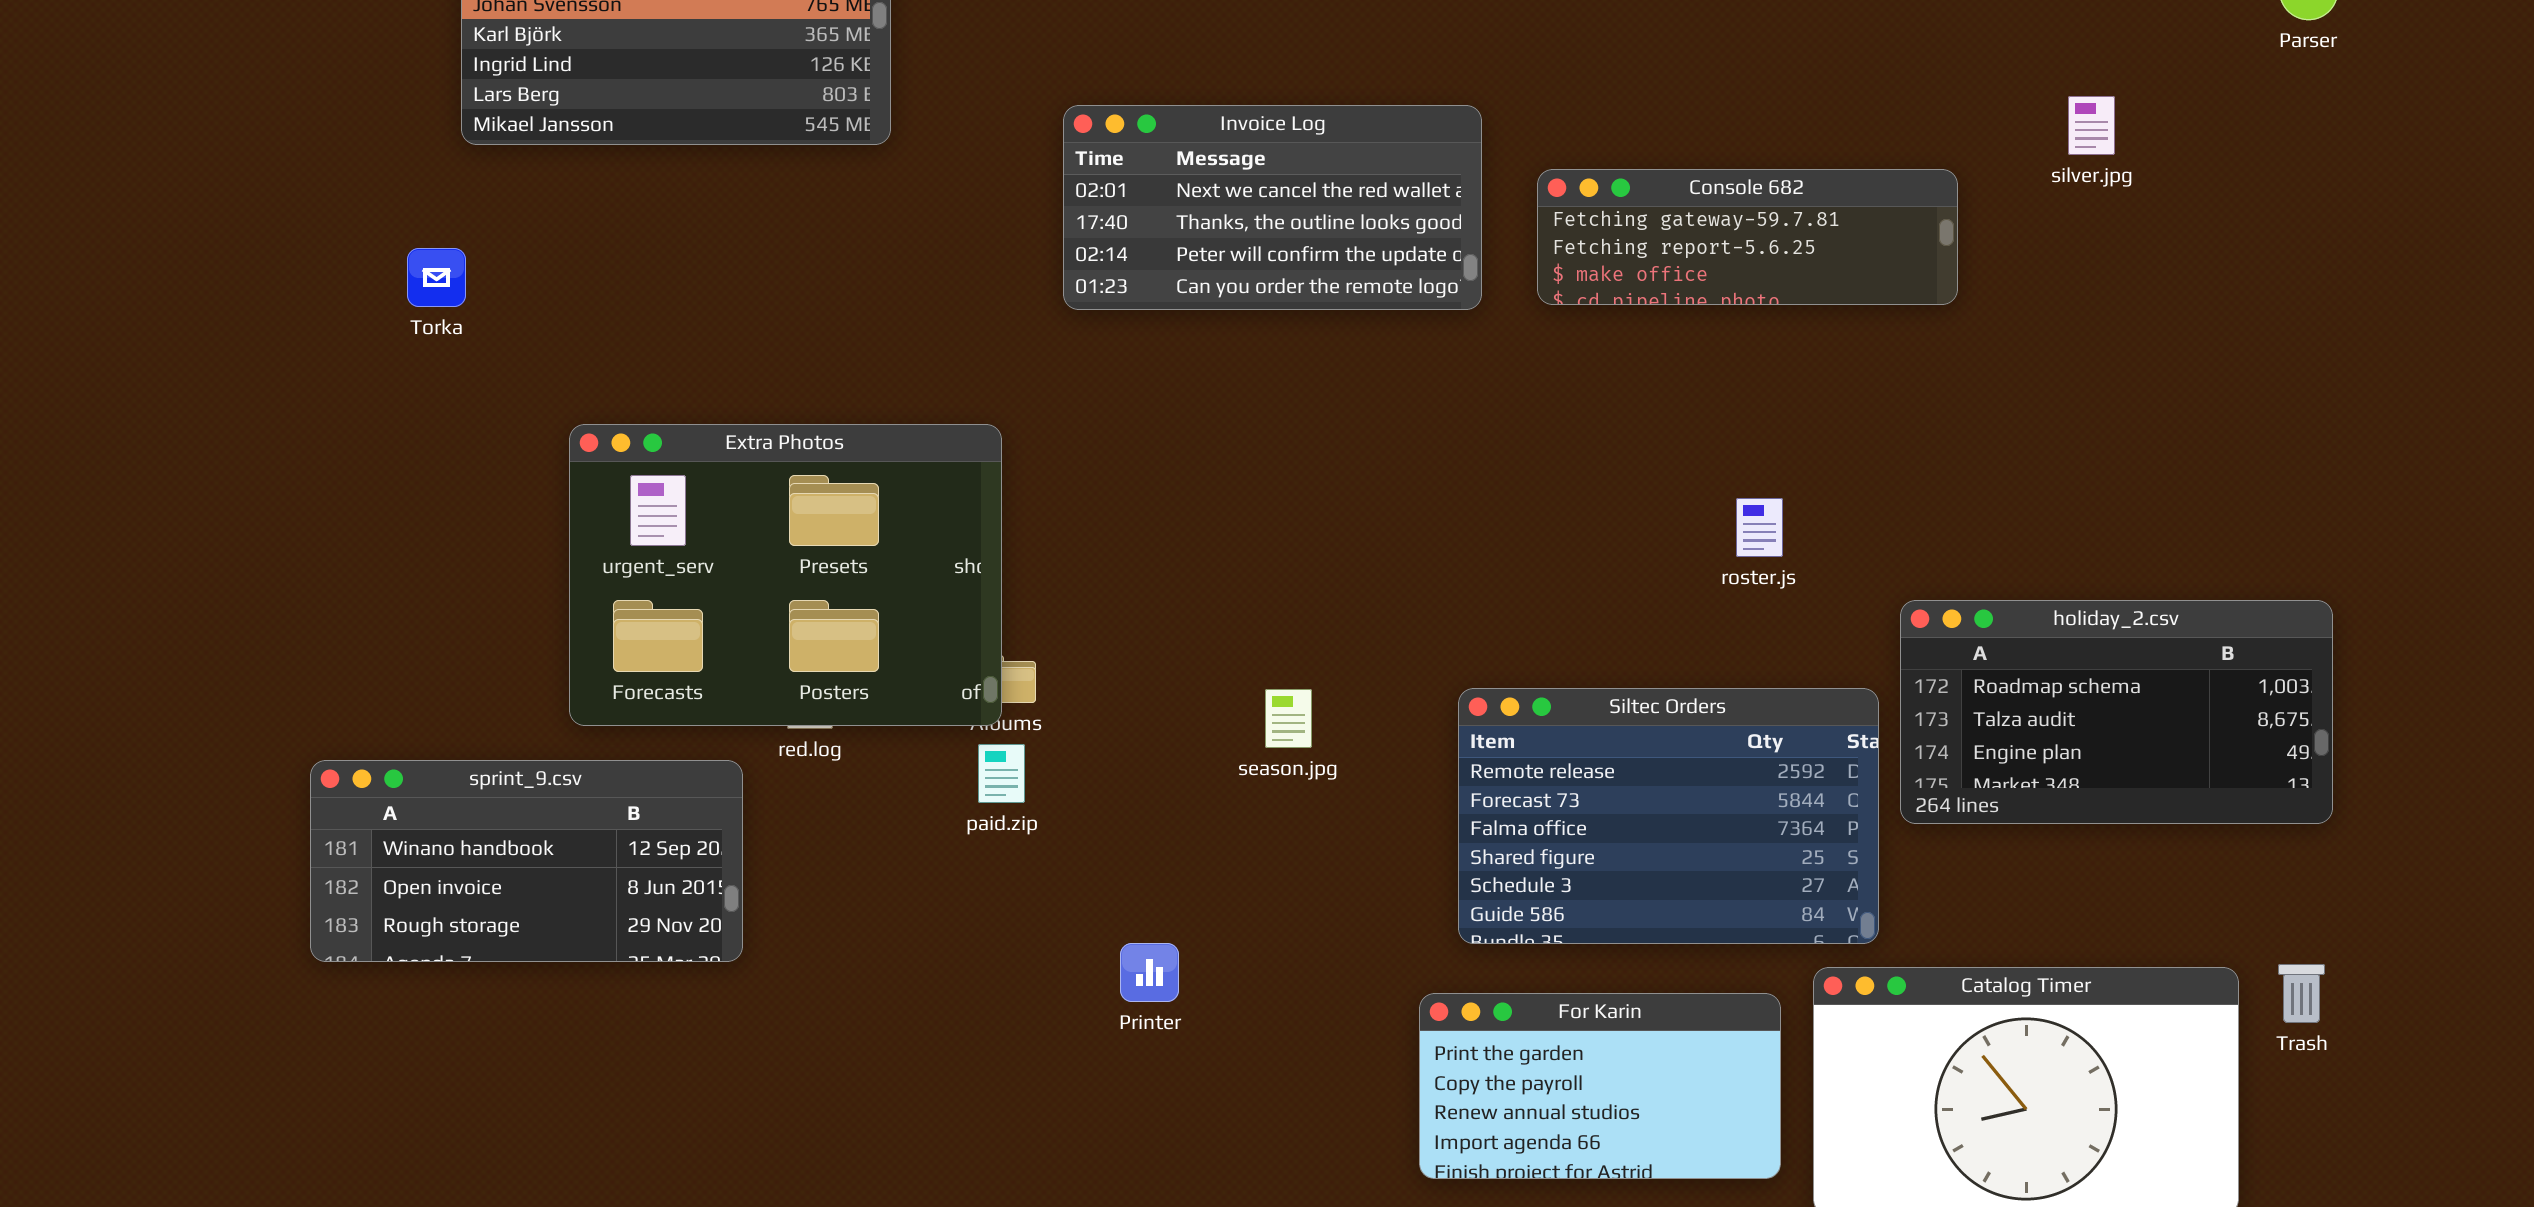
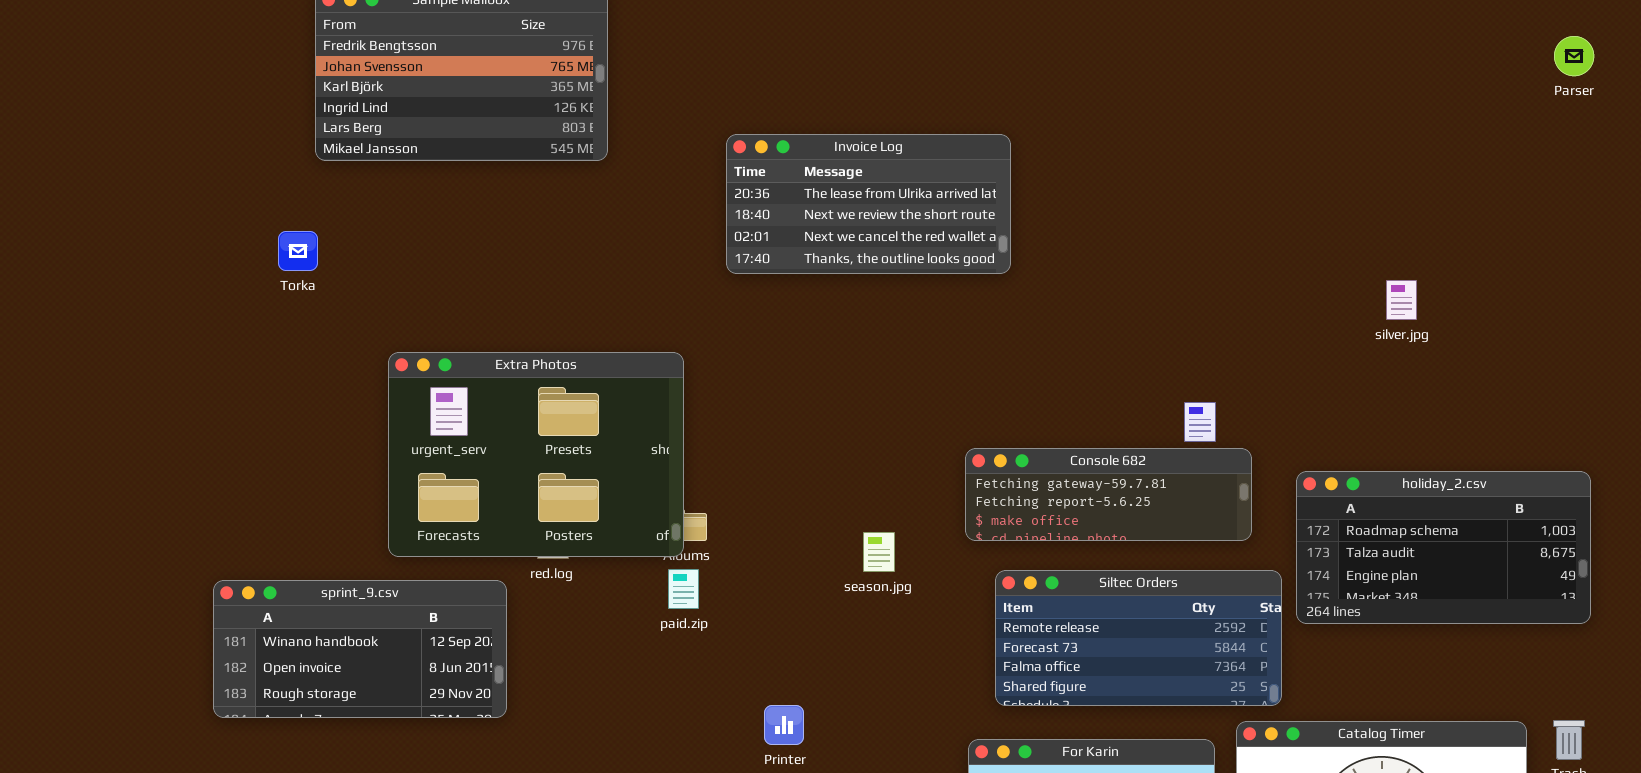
silver.jpg: [2068,96,2115,155] -> [1386,280,1417,320], moved
Invoice Log: [1063,105,1482,310] -> [726,134,1011,274], scrolled up 2 rows
Console 682: [1537,169,1958,305] -> [965,448,1252,541], moved
Siltec Orders: [1458,688,1879,944] -> [995,570,1282,706], resized

